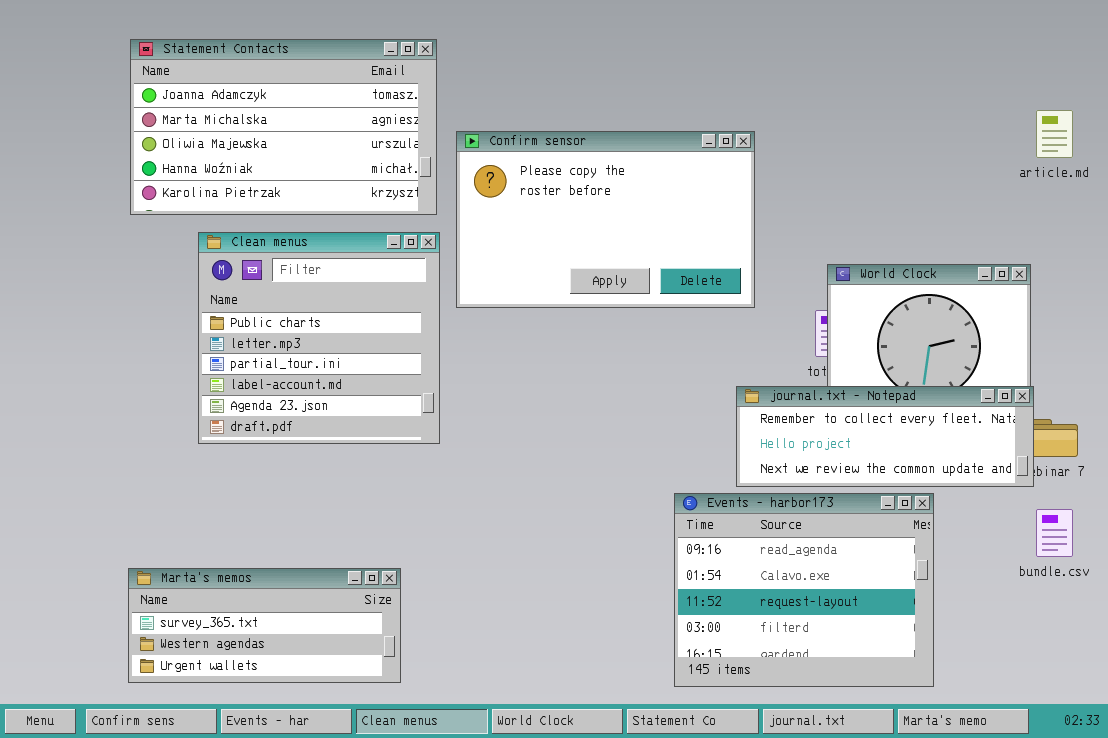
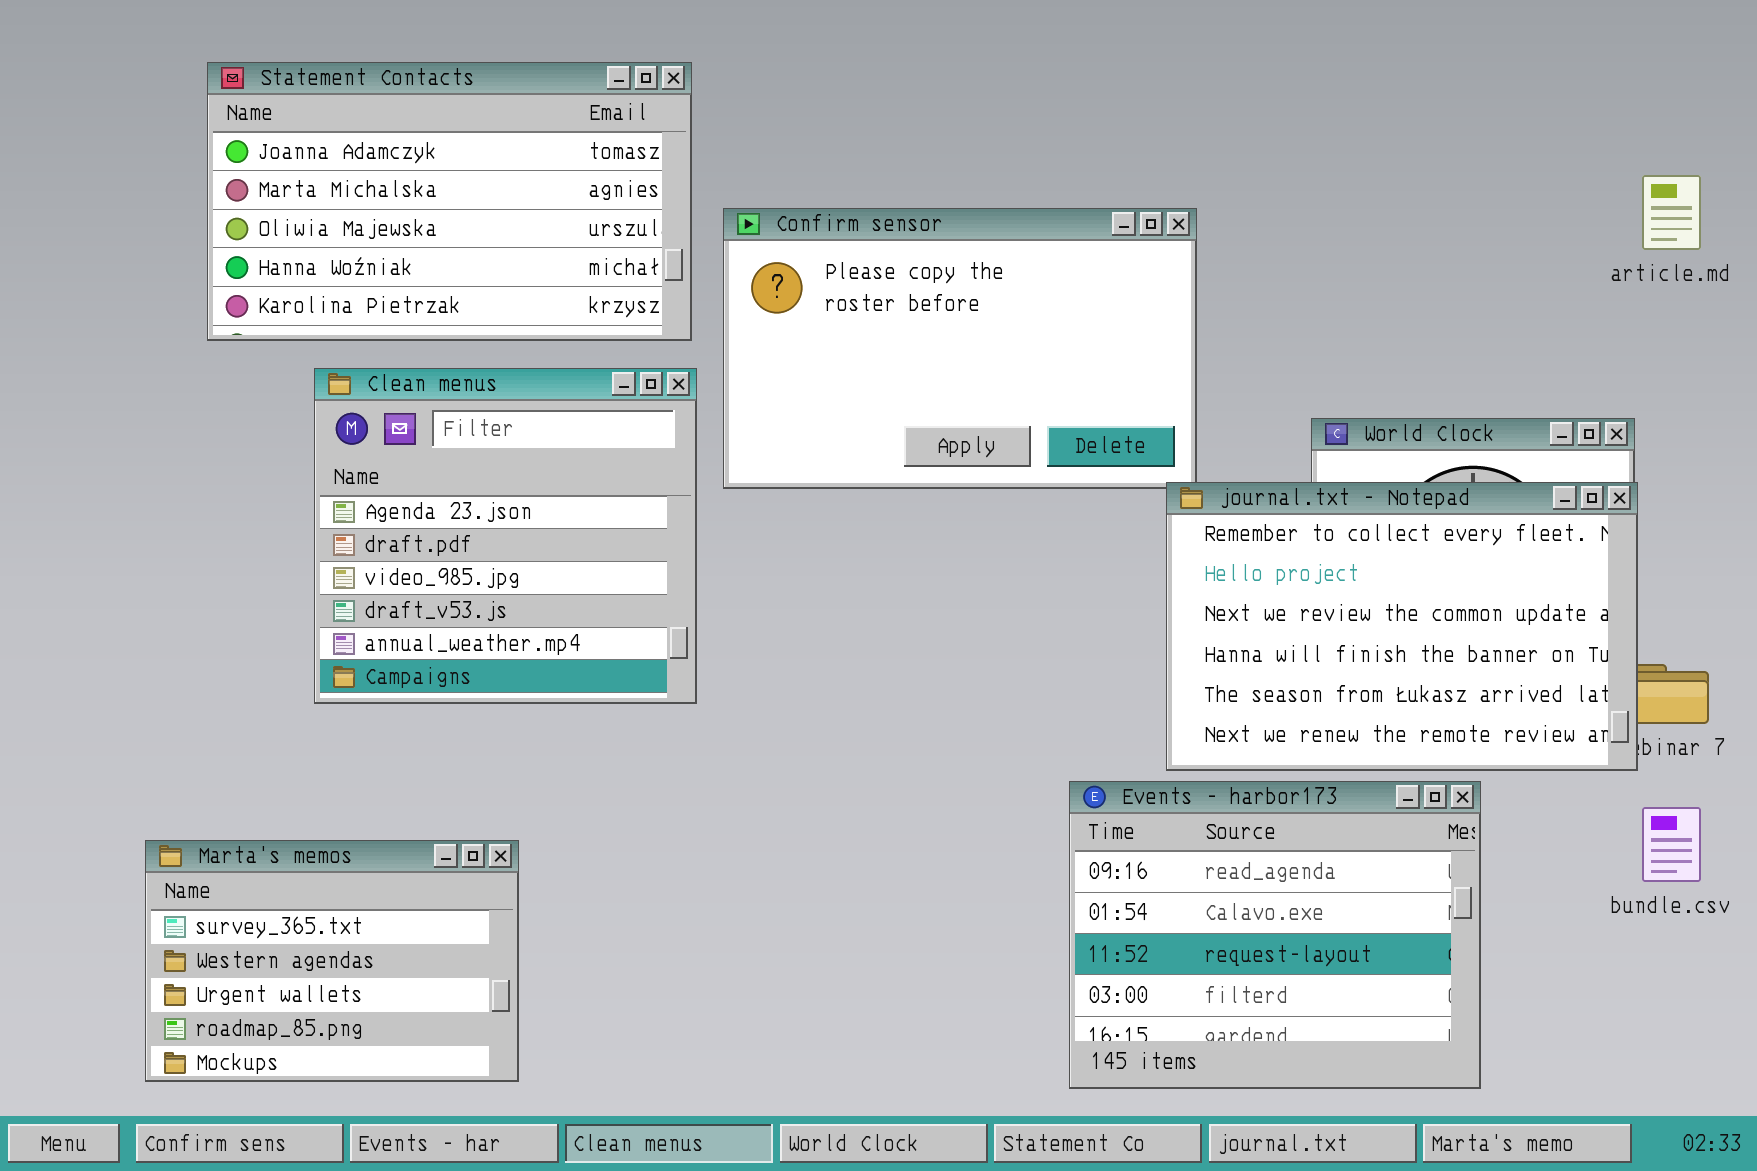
Clean menus: [198,232,440,444] -> [314,368,697,704], scrolled down 4 rows
journal.txt - Notepad: [736,386,1034,487] -> [1166,482,1638,771], resized
Marta's memos: [128,568,401,683] -> [145,840,519,1082], moved, resized

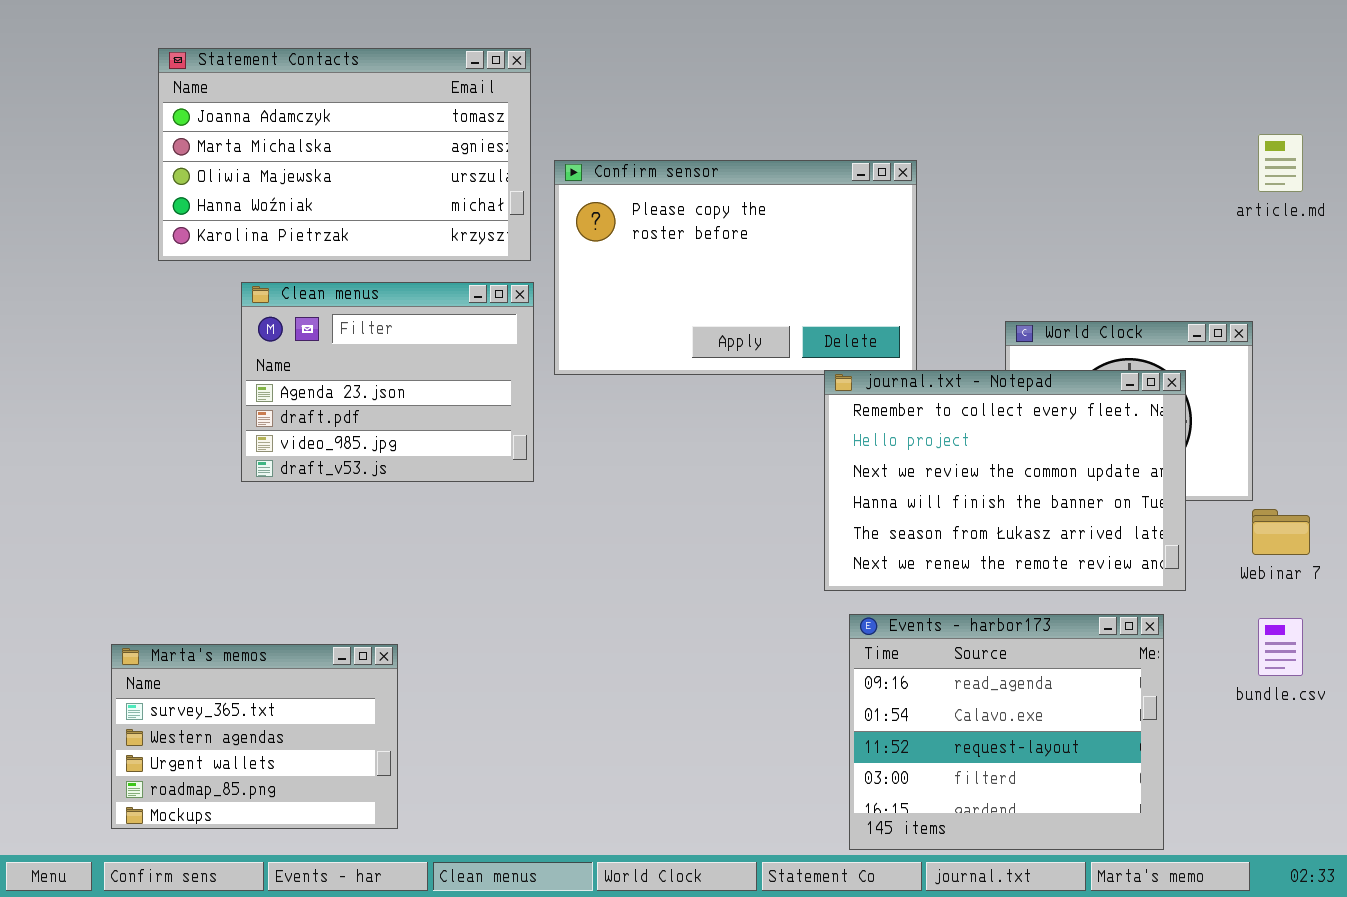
Clean menus: [314,368,697,704] -> [241,282,534,482], resized
journal.txt - Notepad: [1166,482,1638,771] -> [824,370,1186,591], moved
Events - harbor173: [1069,781,1481,1089] -> [849,614,1164,850], moved

